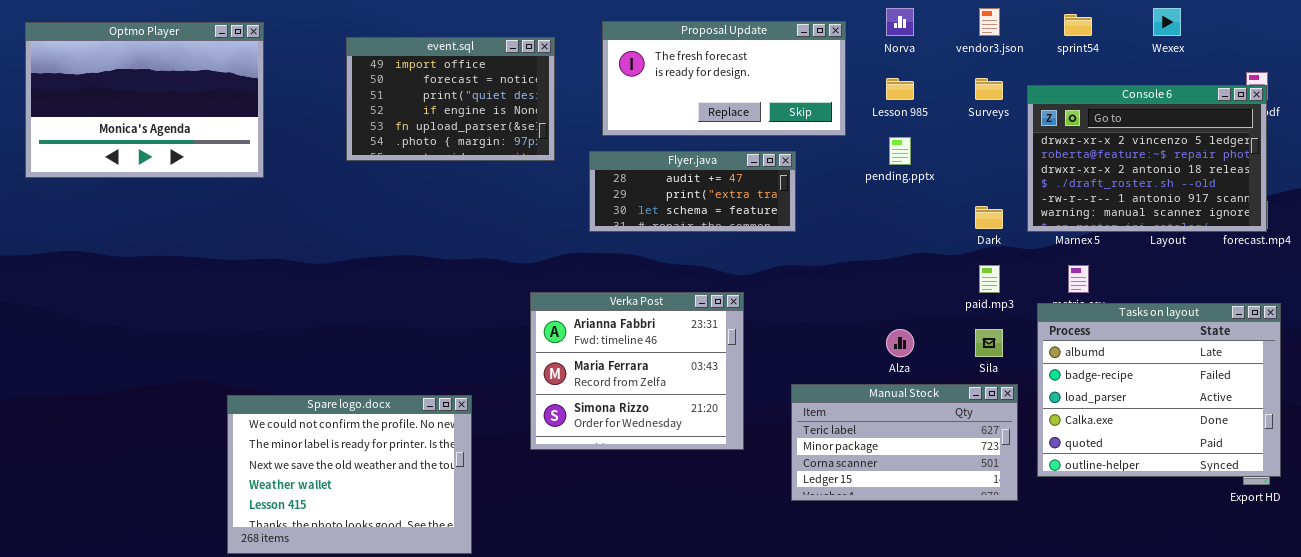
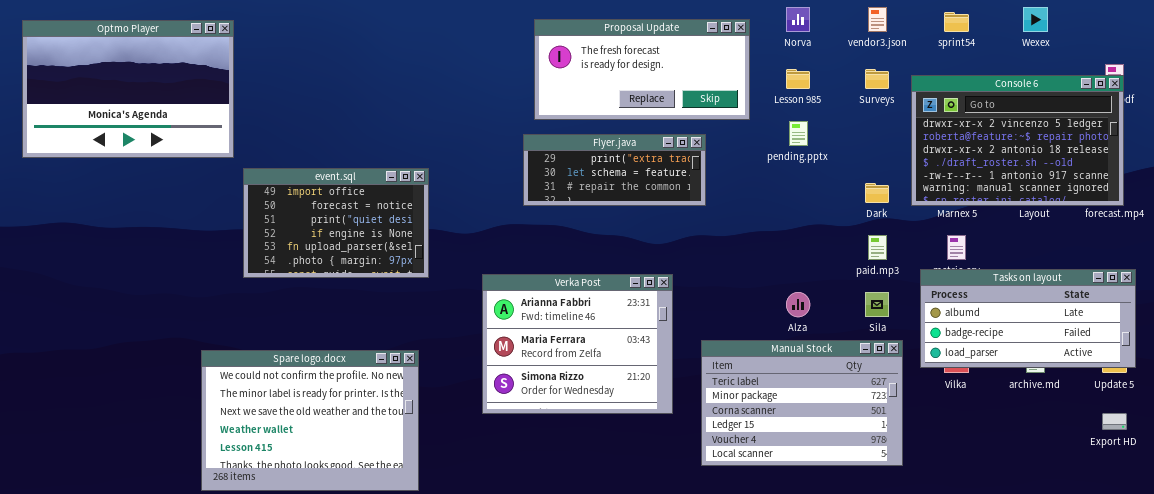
event.sql: [346,37,555,161] -> [243,168,429,278], moved
Flyer.java: [589,151,796,232] -> [523,134,706,206], scrolled down 1 row
Verka Post: [530,292,744,450] -> [482,274,673,414], moved
Tasks on layout: [1037,303,1281,477] -> [920,269,1136,368], resized
Manual Stock: [791,384,1018,501] -> [701,340,903,466], resized

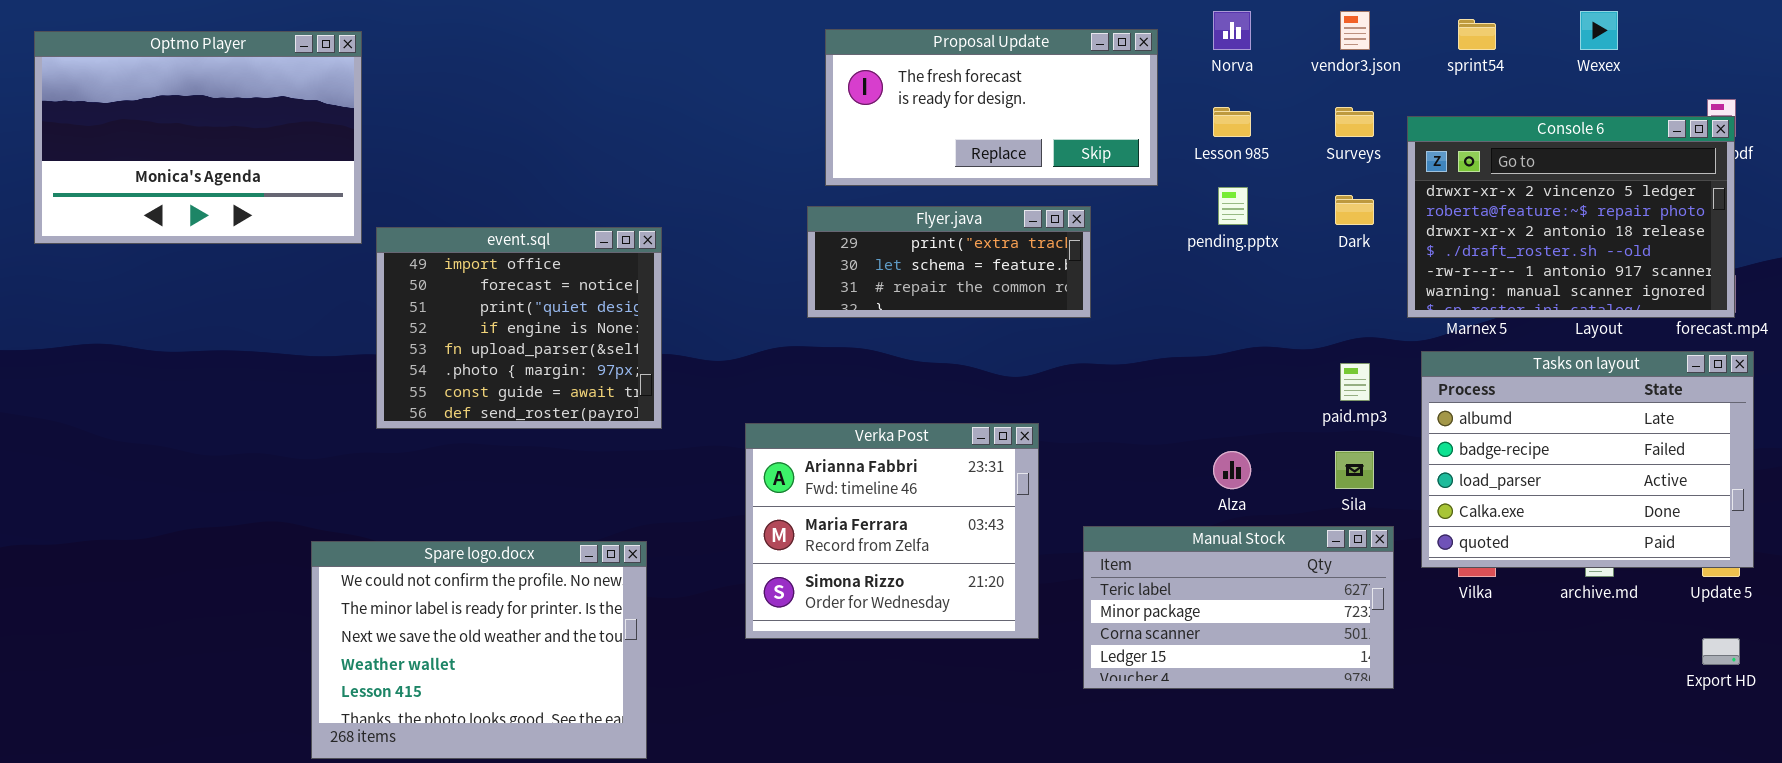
event.sql: [243,168,429,278] -> [376,227,662,429], resized
Dark: [865,183,889,203] -> [1335,195,1374,225], moved
Tasks on layout: [920,269,1136,368] -> [1421,351,1754,568], resized
Manual Stock: [701,340,903,466] -> [1083,526,1394,689], resized

